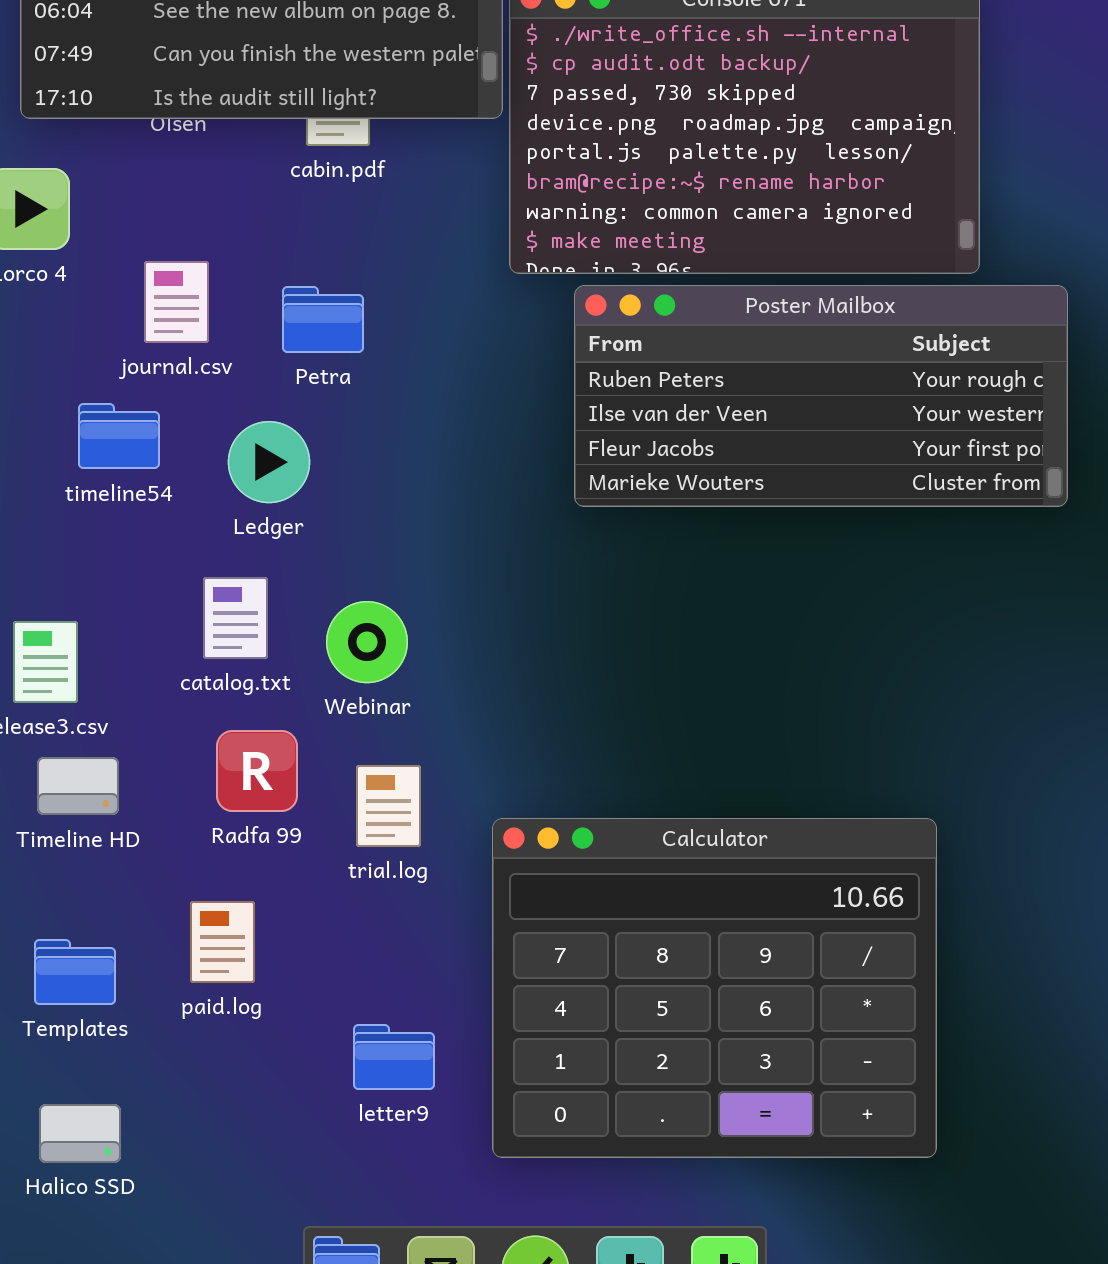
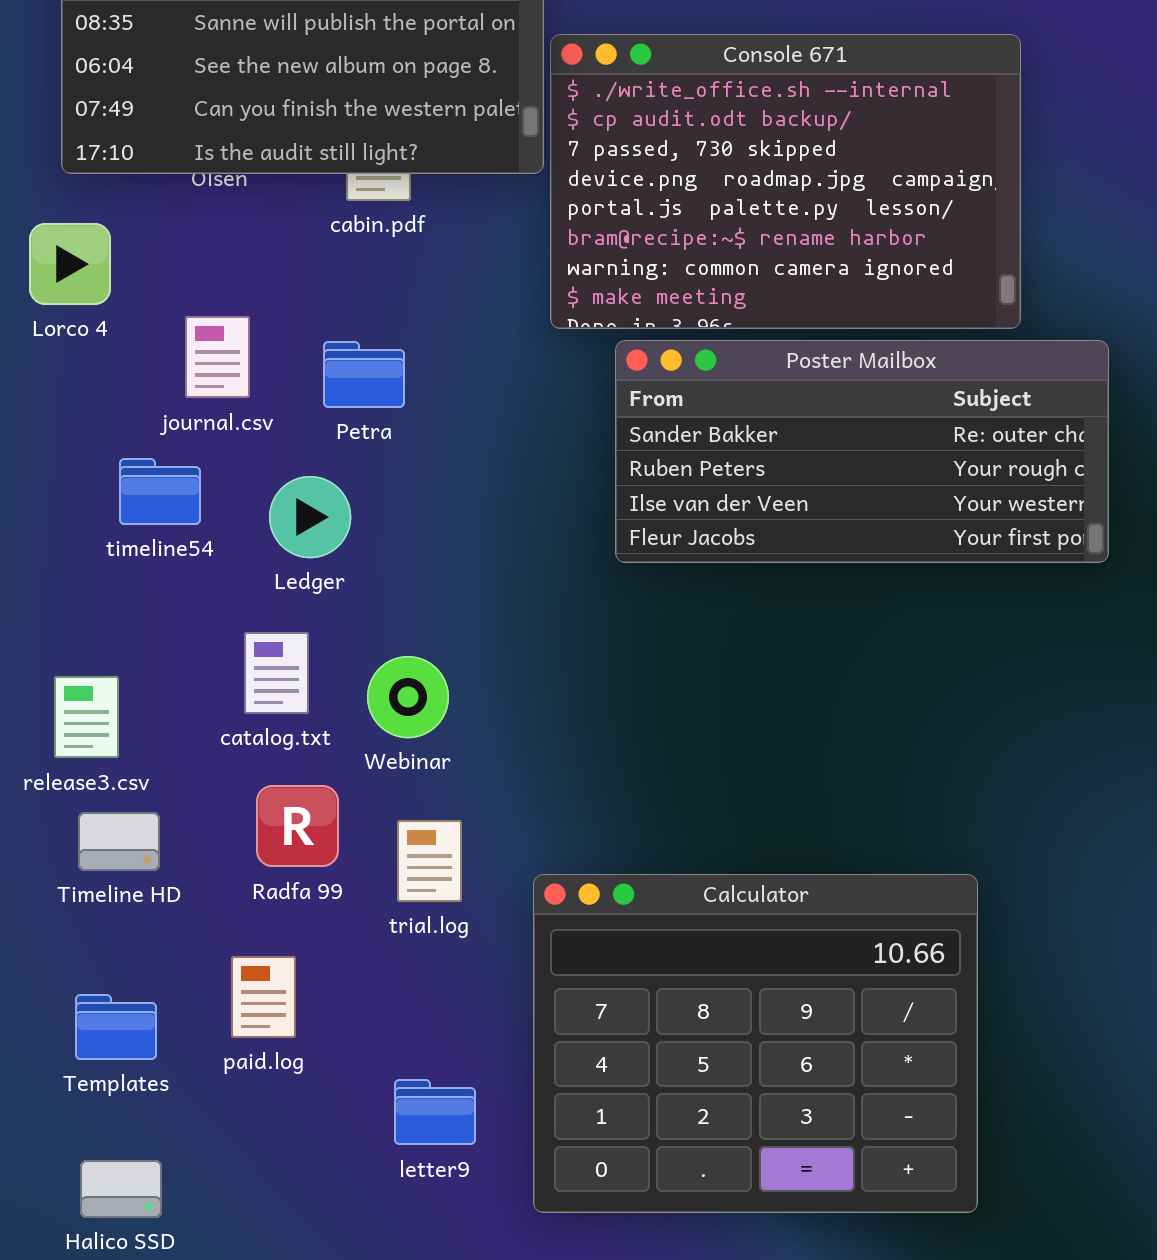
Poster Mailbox: [574,285,1068,507] -> [615,340,1109,563], scrolled up 1 row

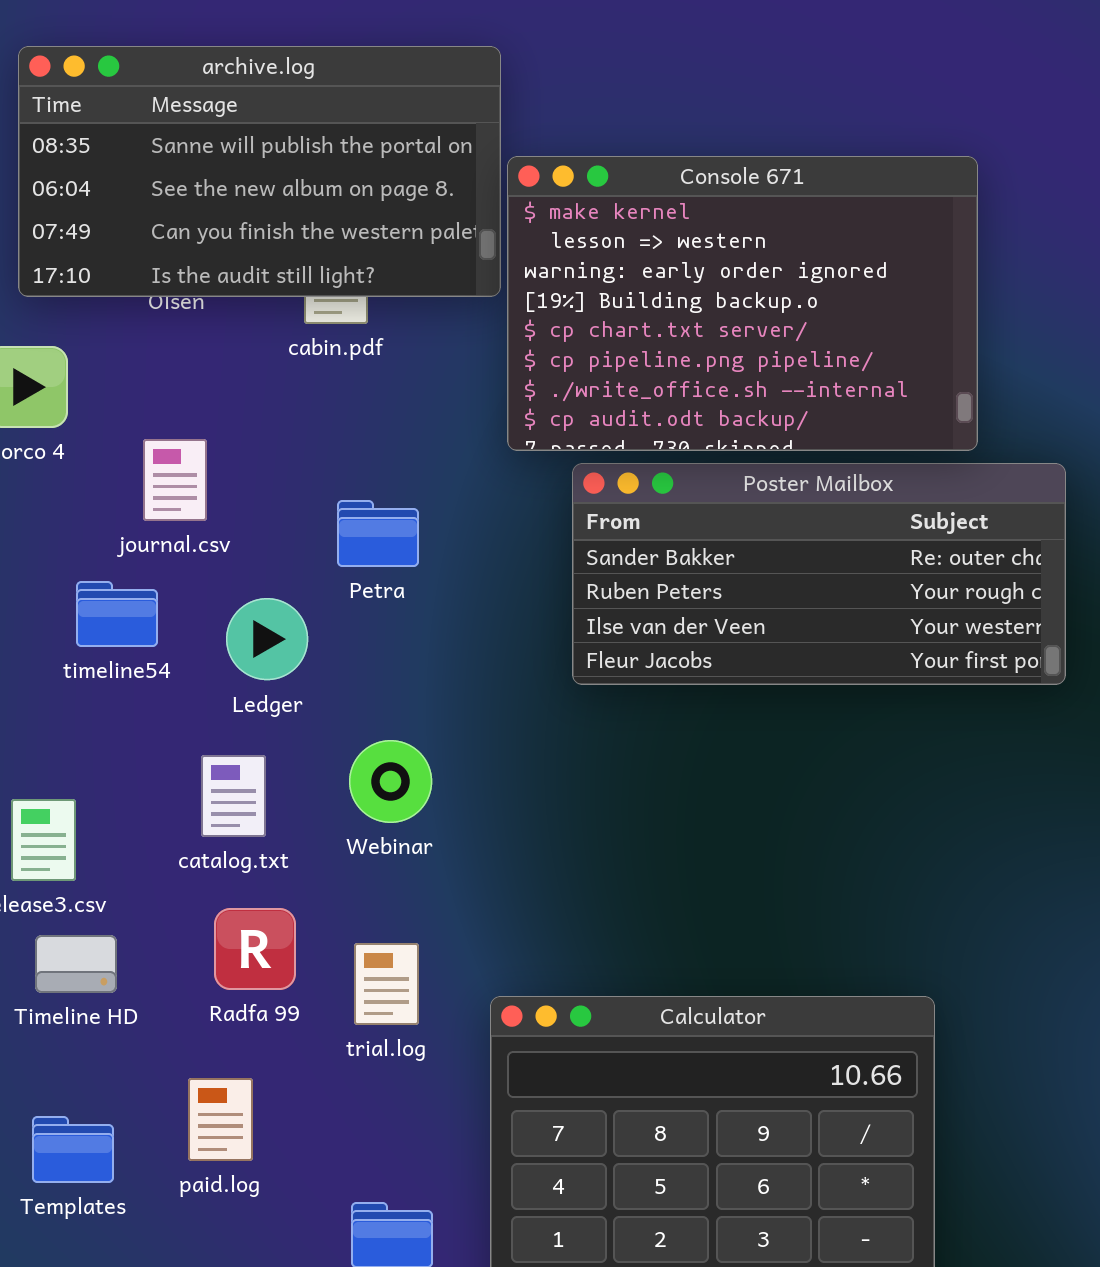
Console 671: [550,34,1021,329] -> [507,156,978,451], scrolled up 6 rows
Petra: [323,341,405,408] -> [337,500,419,567], moved
Webinar: [367,656,449,738] -> [349,740,432,823], moved

